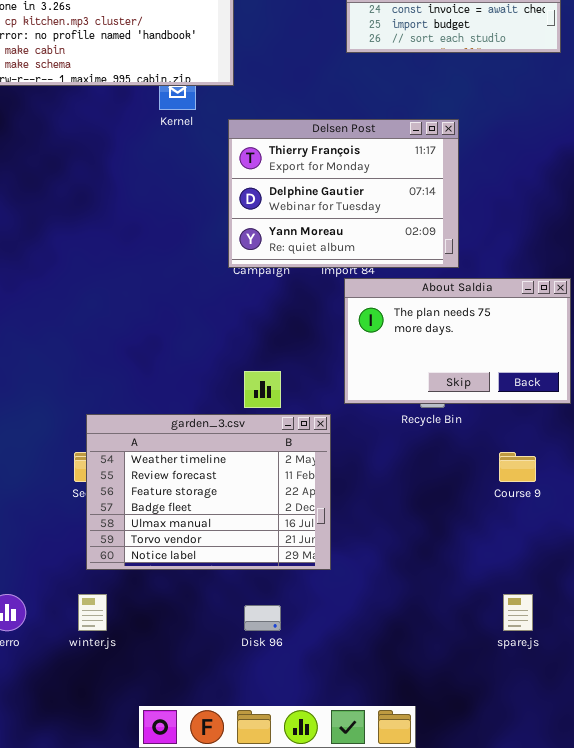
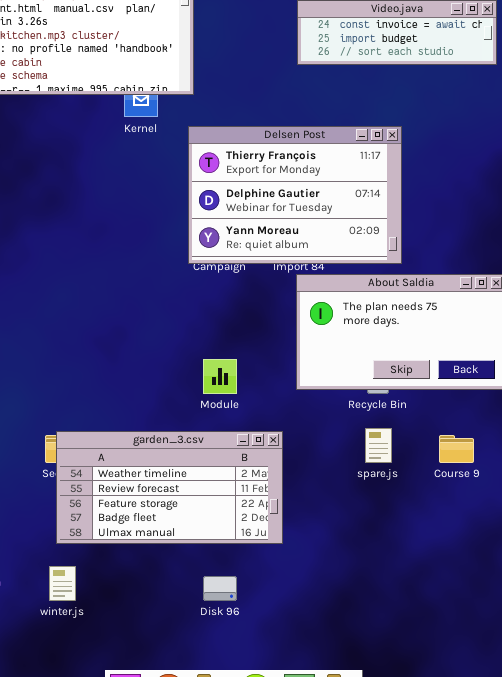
garden_3.csv: [86,414,331,570] -> [56,431,283,544], resized
spare.js: [503,594,533,631] -> [365,428,392,463], moved

